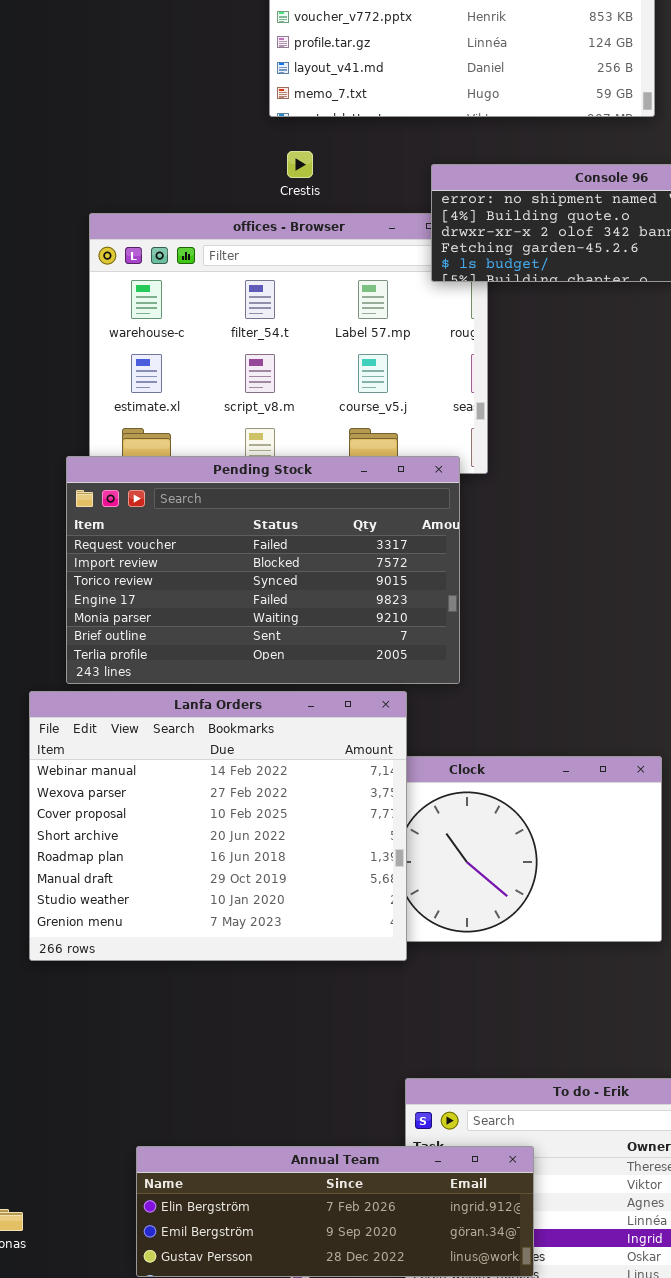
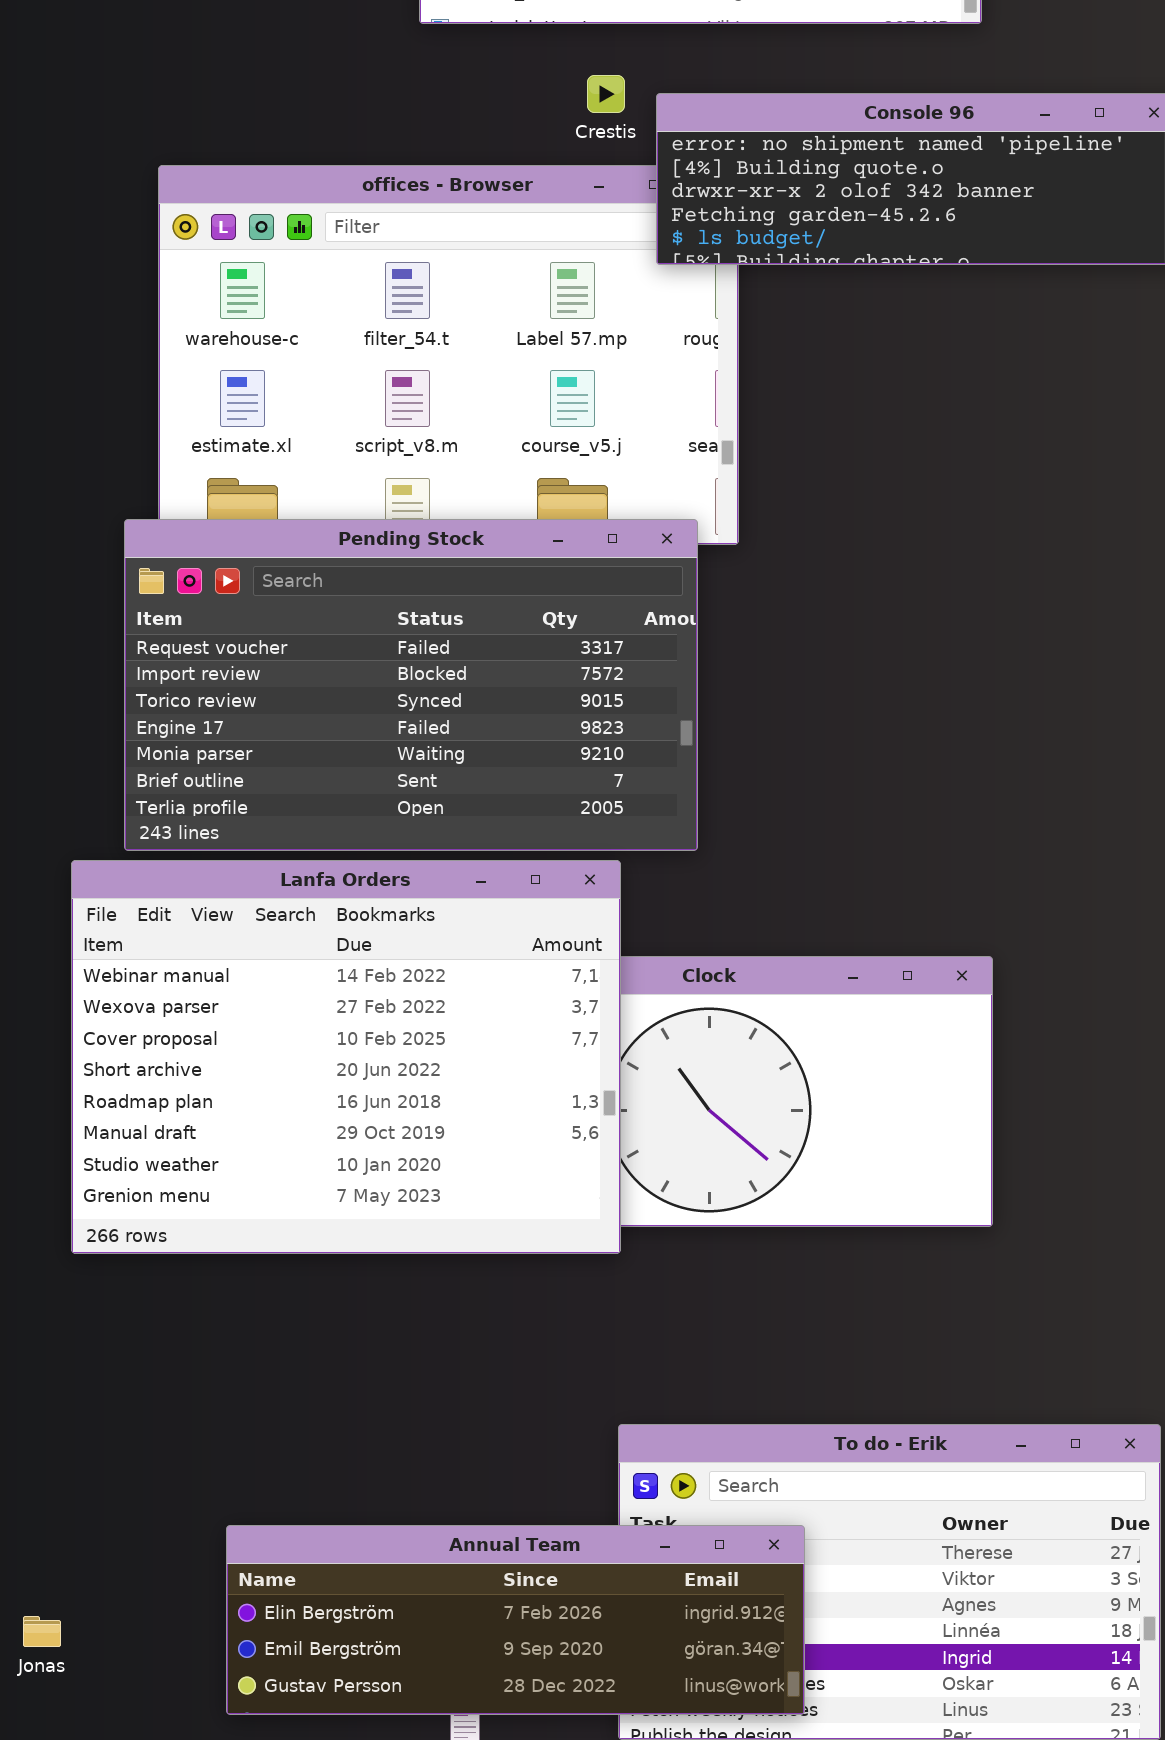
Crestis: [287,151,313,178] -> [587,75,625,113], moved

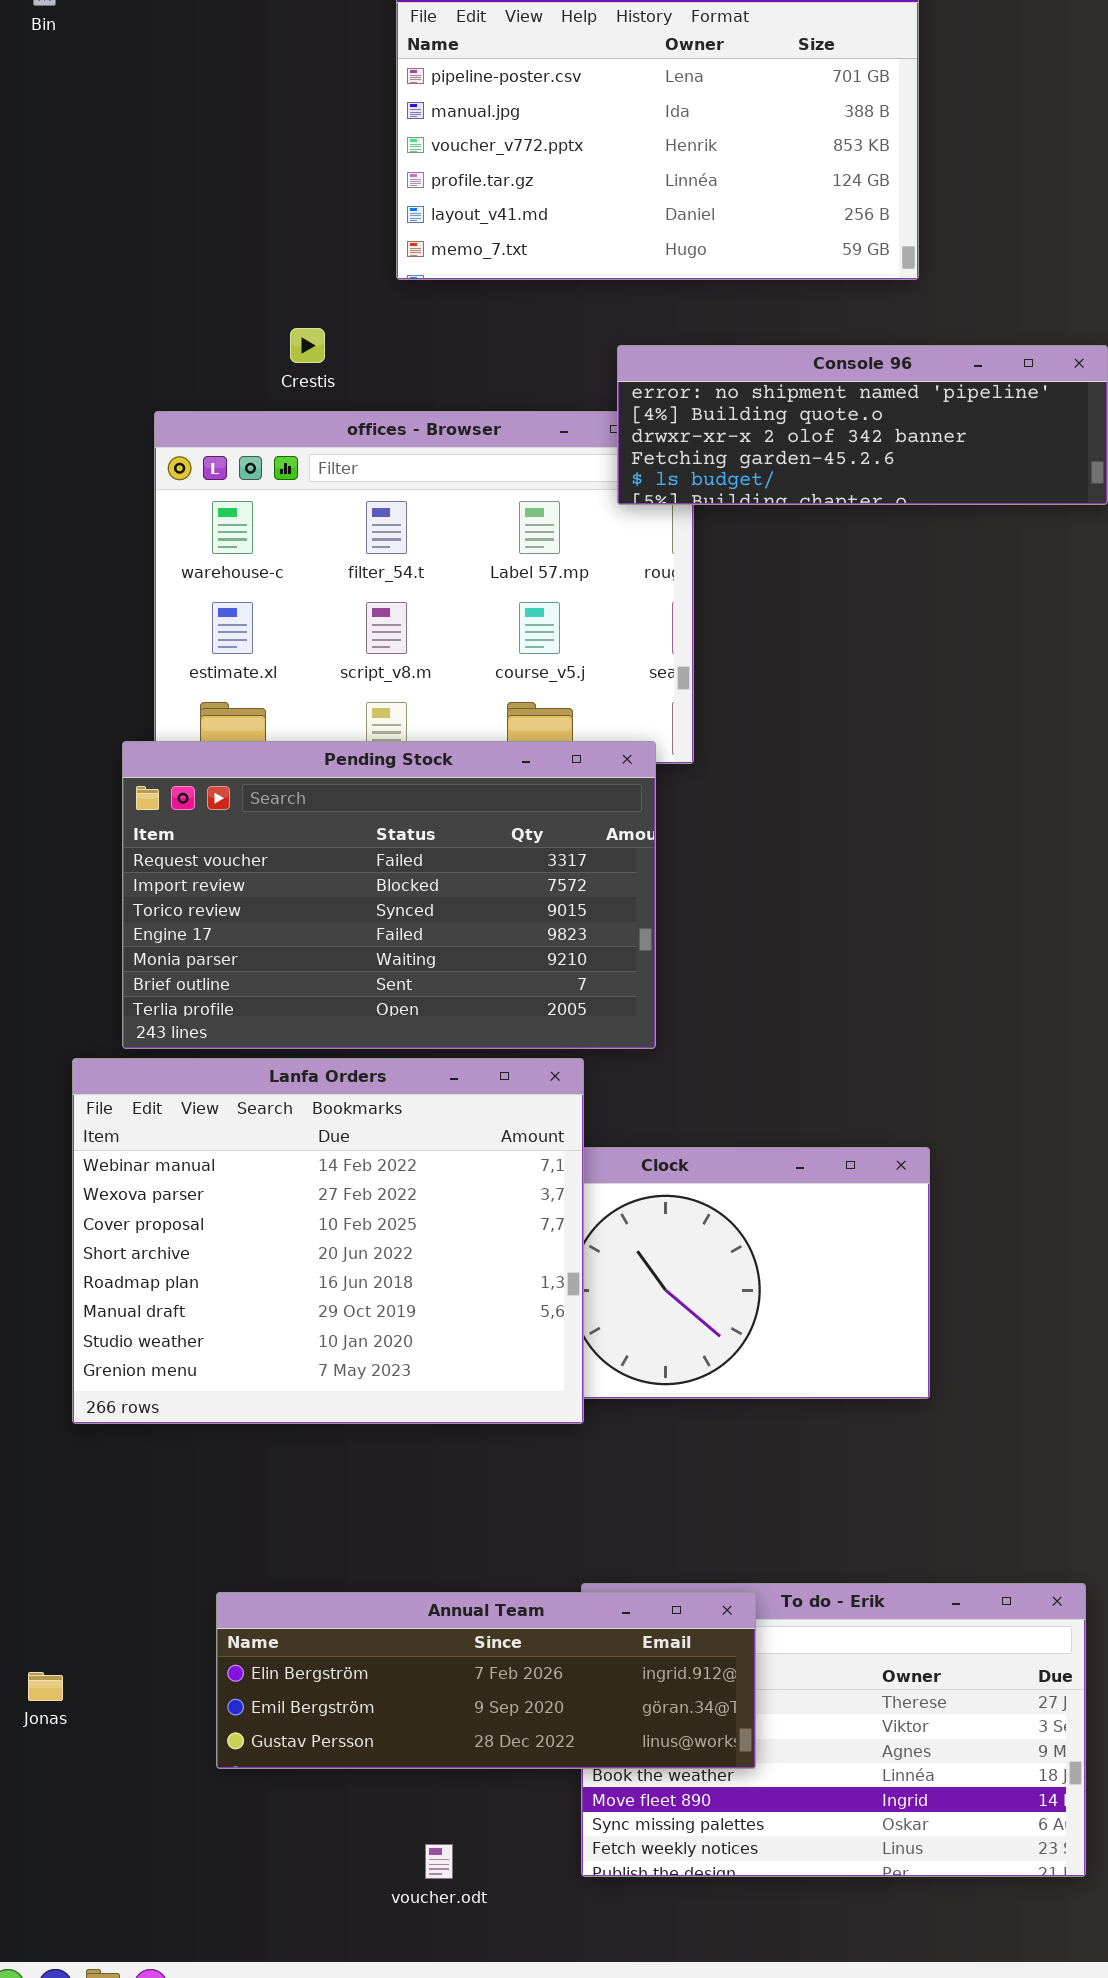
Crestis: [587,75,625,113] -> [290,328,325,363], moved
Annual Team: [226,1525,805,1715] -> [216,1592,756,1769], moved
Jonas: [23,1616,61,1647] -> [28,1672,63,1701], moved

